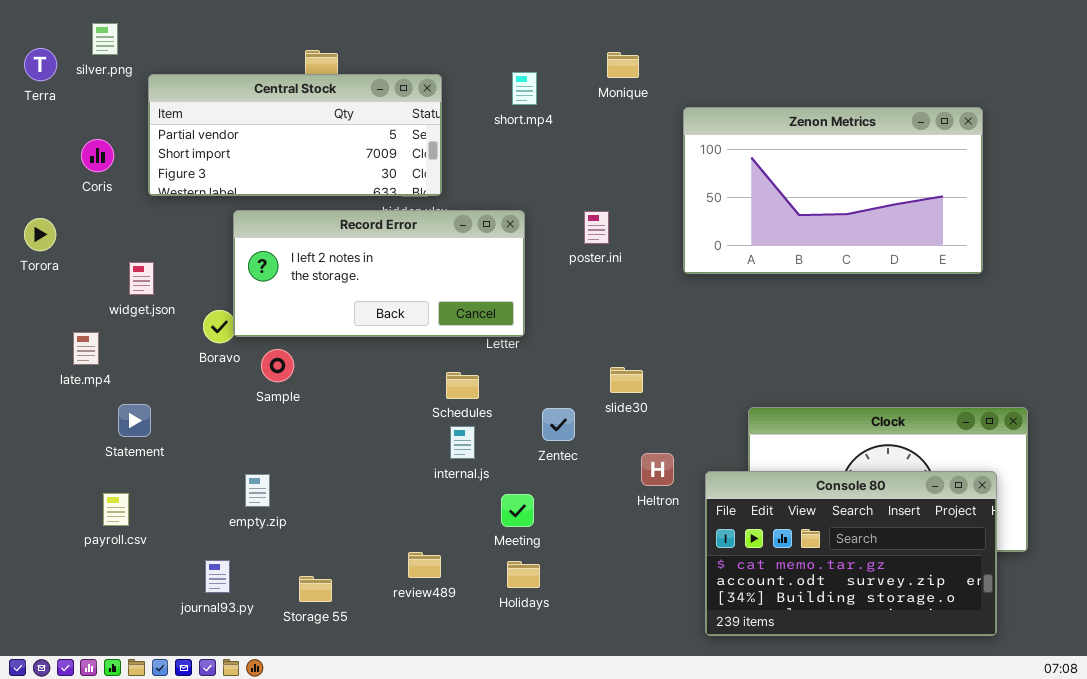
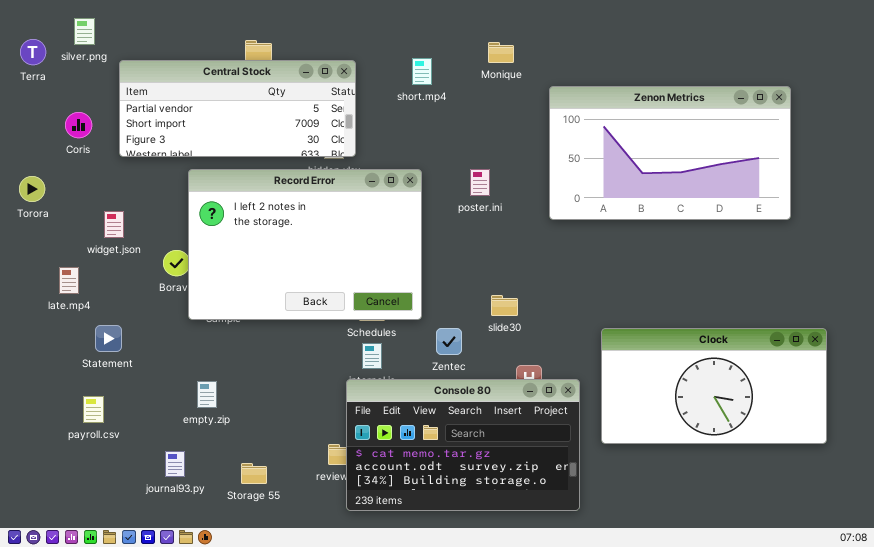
Record Error: [233,210,525,337] -> [188,169,422,320], resized
Console 80: [705,471,997,636] -> [346,379,580,511], moved

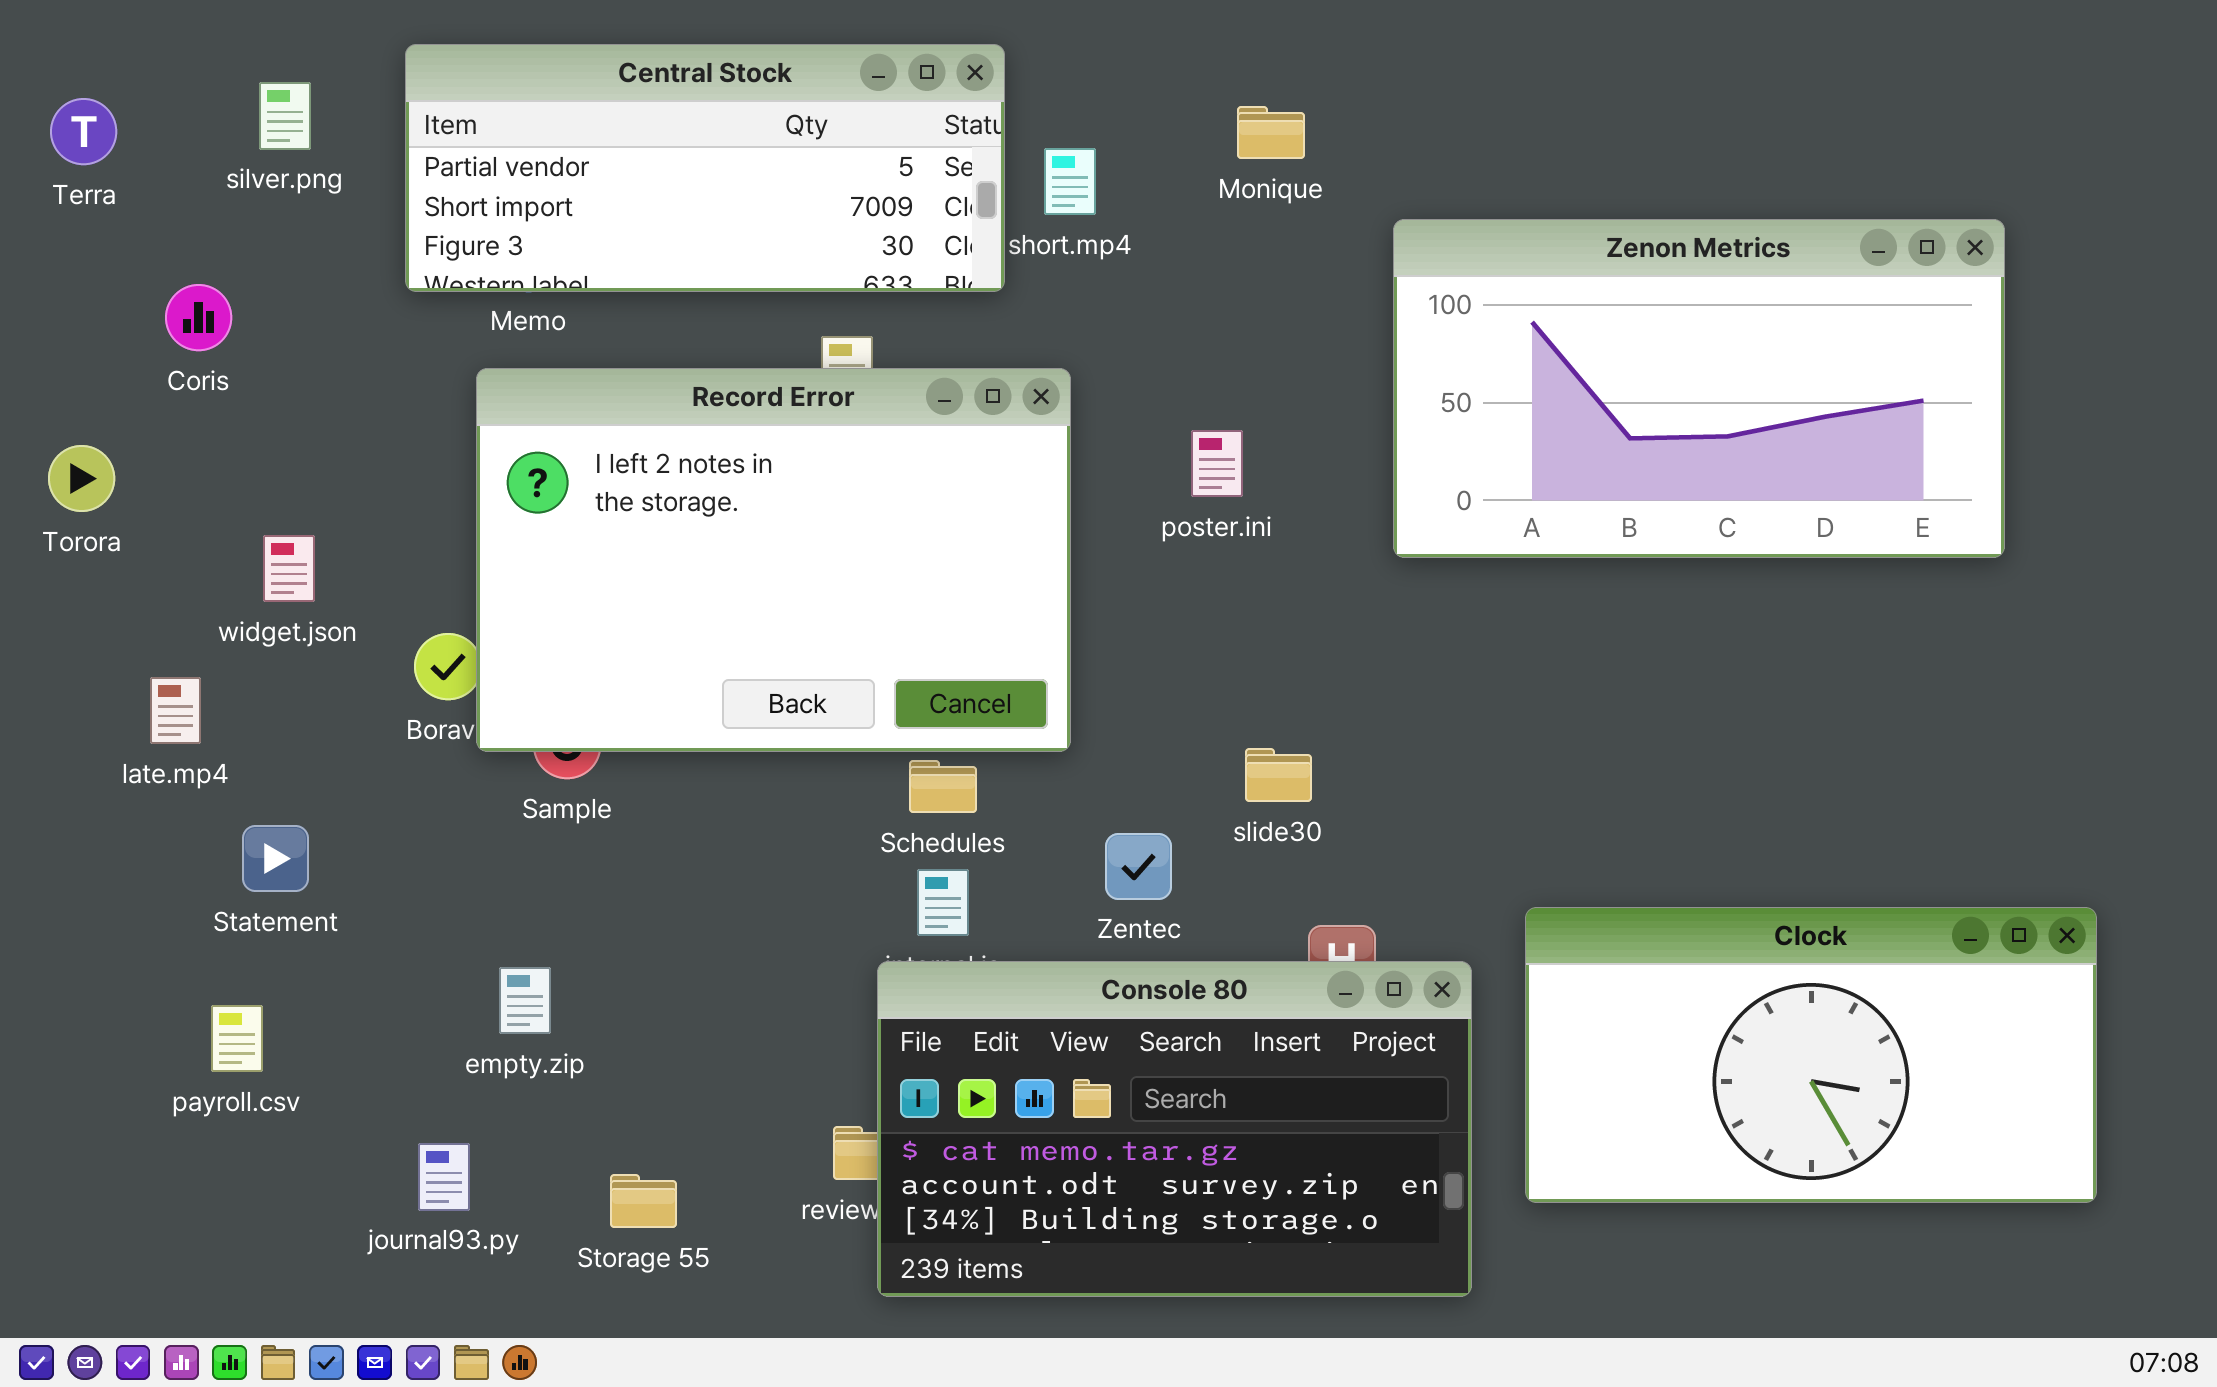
silver.png: [74,18,95,45] -> [259,82,311,150], moved
Central Stock: [119,60,356,157] -> [405,44,1005,292], moved
Record Error: [188,169,422,320] -> [476,368,1071,752], moved
Clock: [601,328,827,444] -> [1525,907,2097,1203], moved

